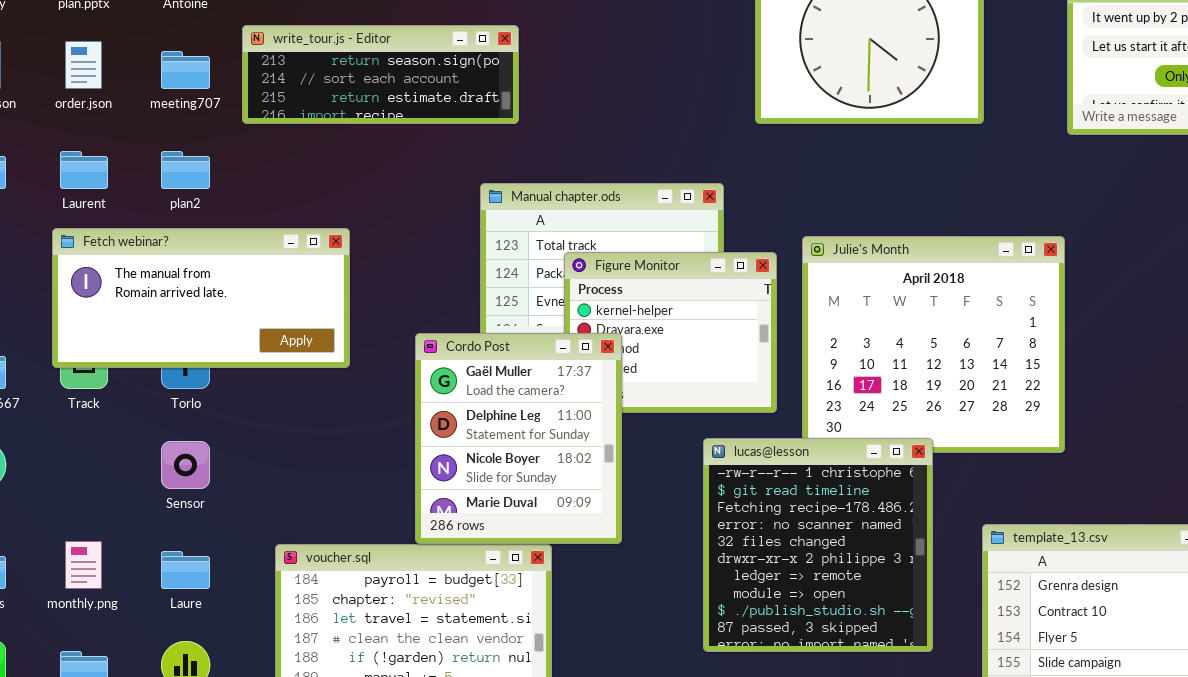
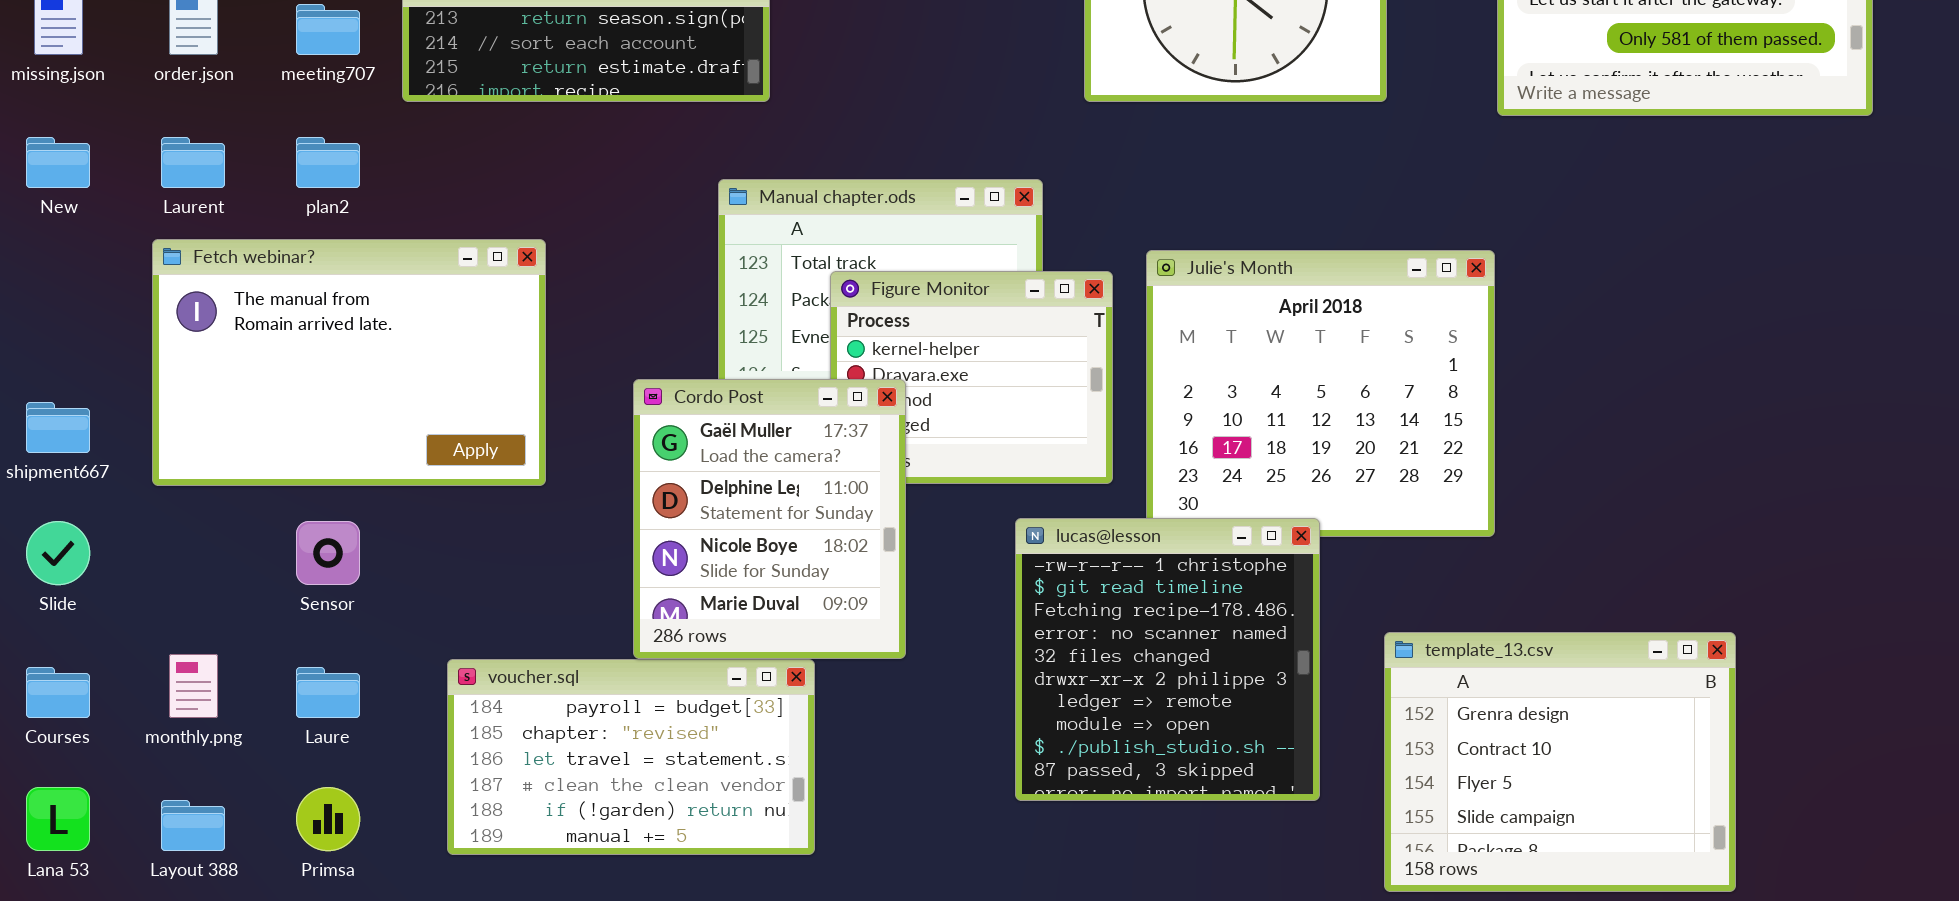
Fetch webinar?: [52,228,350,368] -> [152,239,546,486], resized

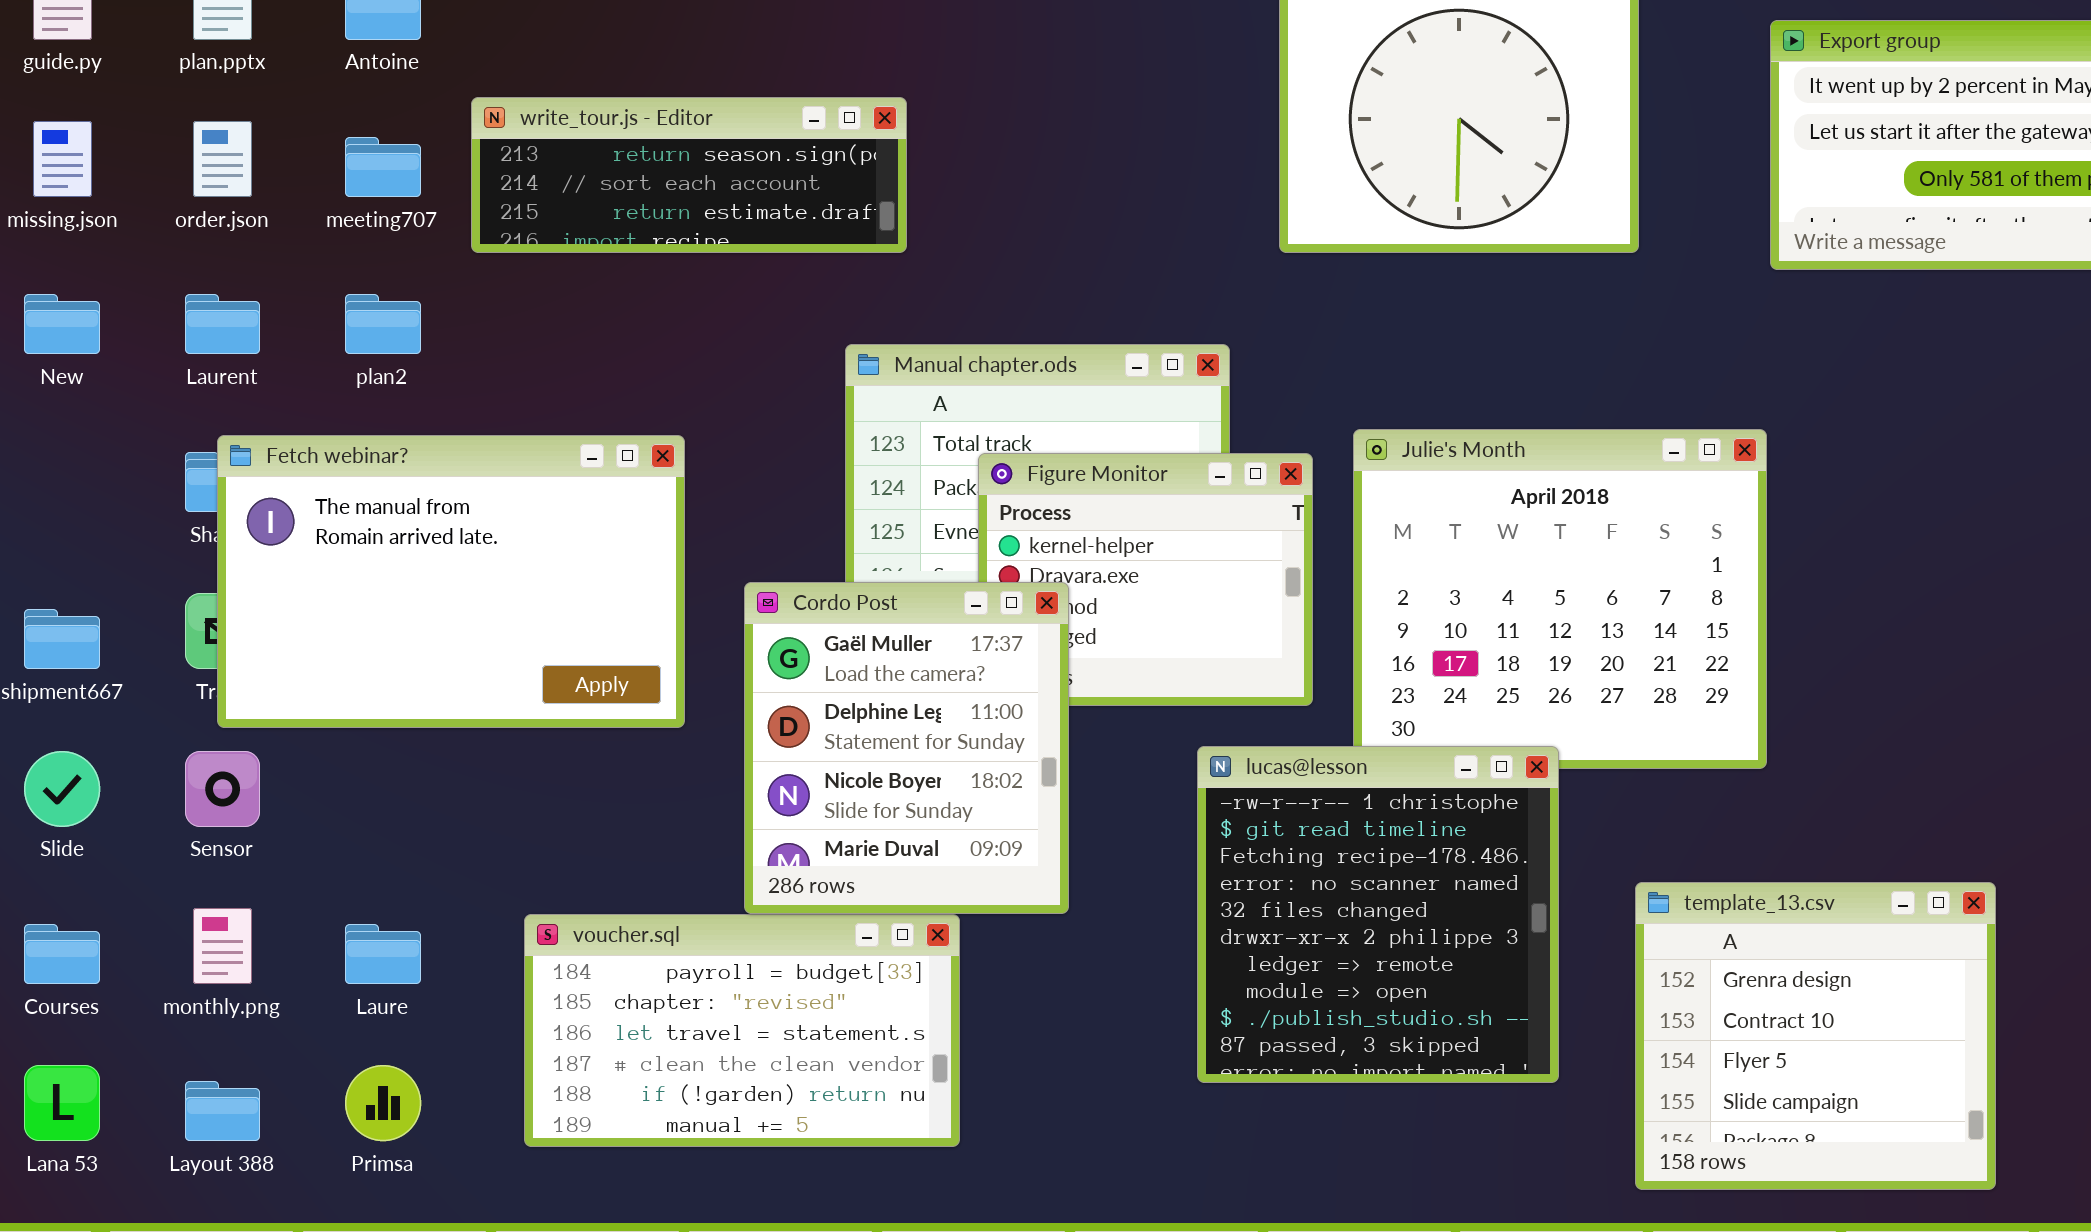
Fetch webinar?: [152,239,546,486] -> [217,435,685,728], moved
Sensor: [296,521,360,585] -> [185,751,260,827], moved
template_13.csv: [1384,632,1736,892] -> [1635,882,1996,1190], resized

